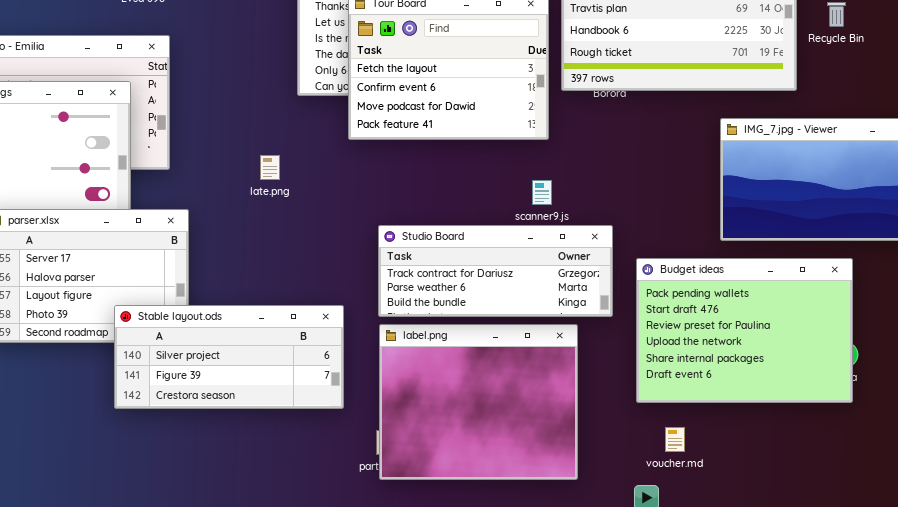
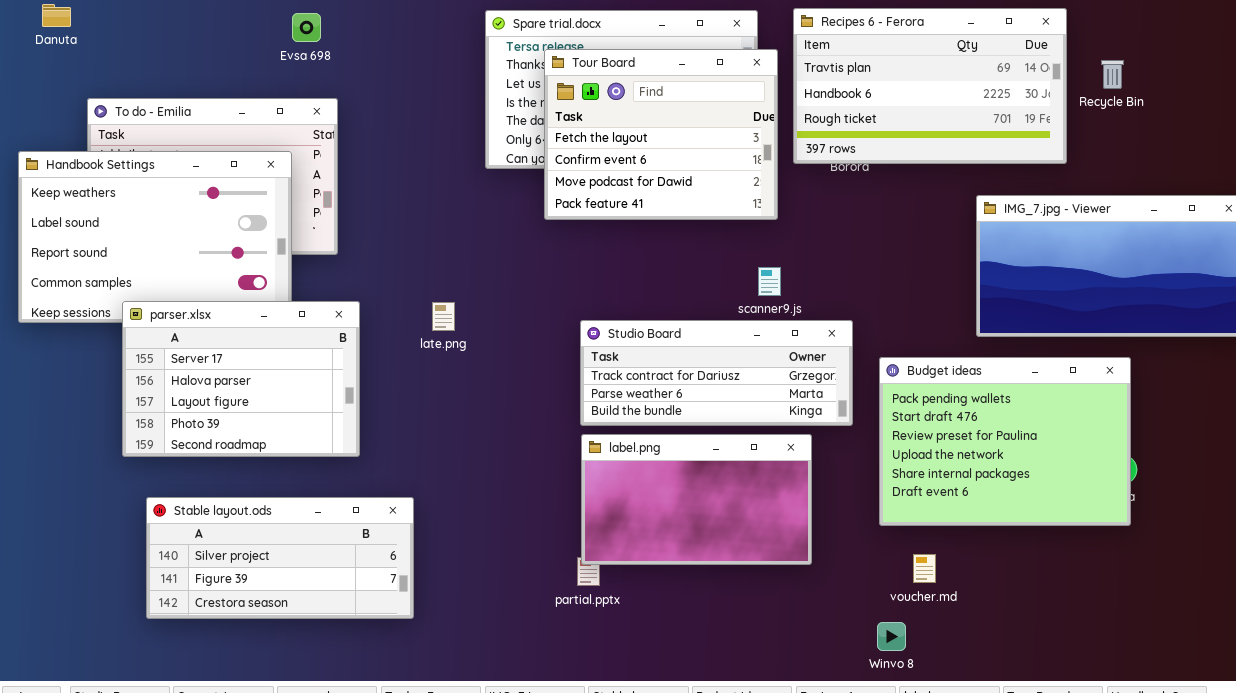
late.png: [260,155,280,180] -> [432,302,455,331], moved
Stable layout.ods: [114,305,344,409] -> [146,497,414,619], moved
label.png: [379,324,578,480] -> [581,434,812,565], resized

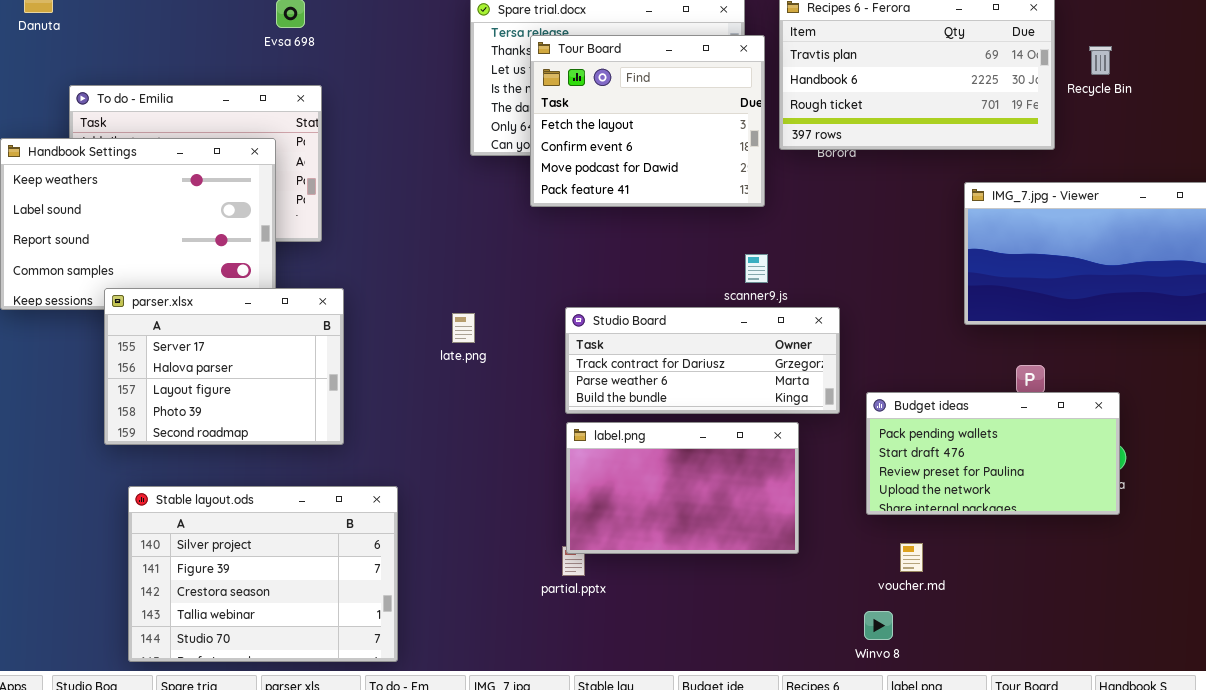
late.png: [432,302,455,331] -> [452,313,475,343], moved
Budget ideas: [879,357,1131,526] -> [866,392,1120,515], resized
Stable layout.ods: [146,497,414,619] -> [128,486,398,662], resized

